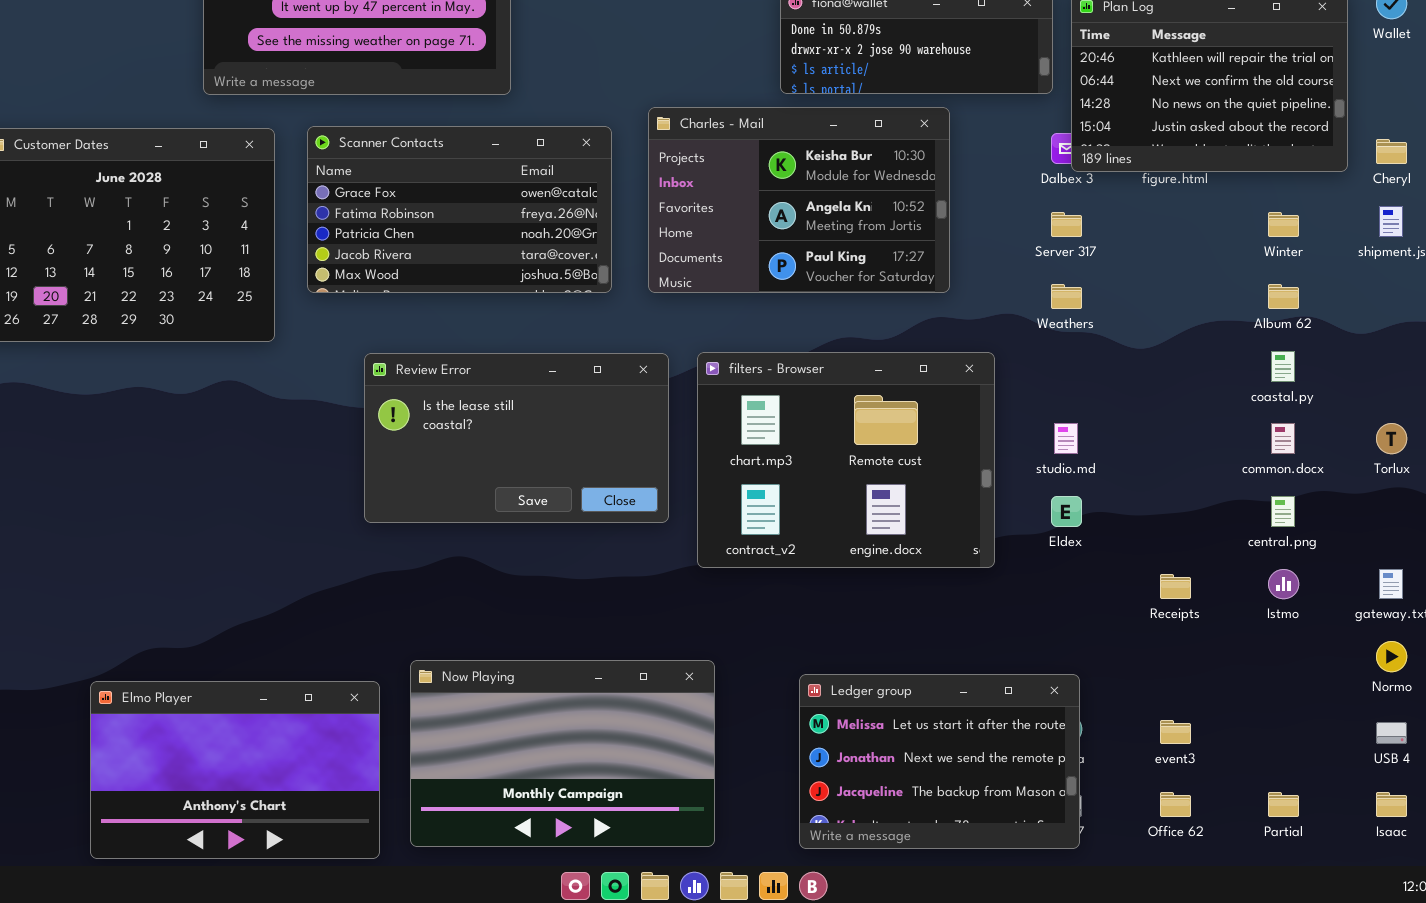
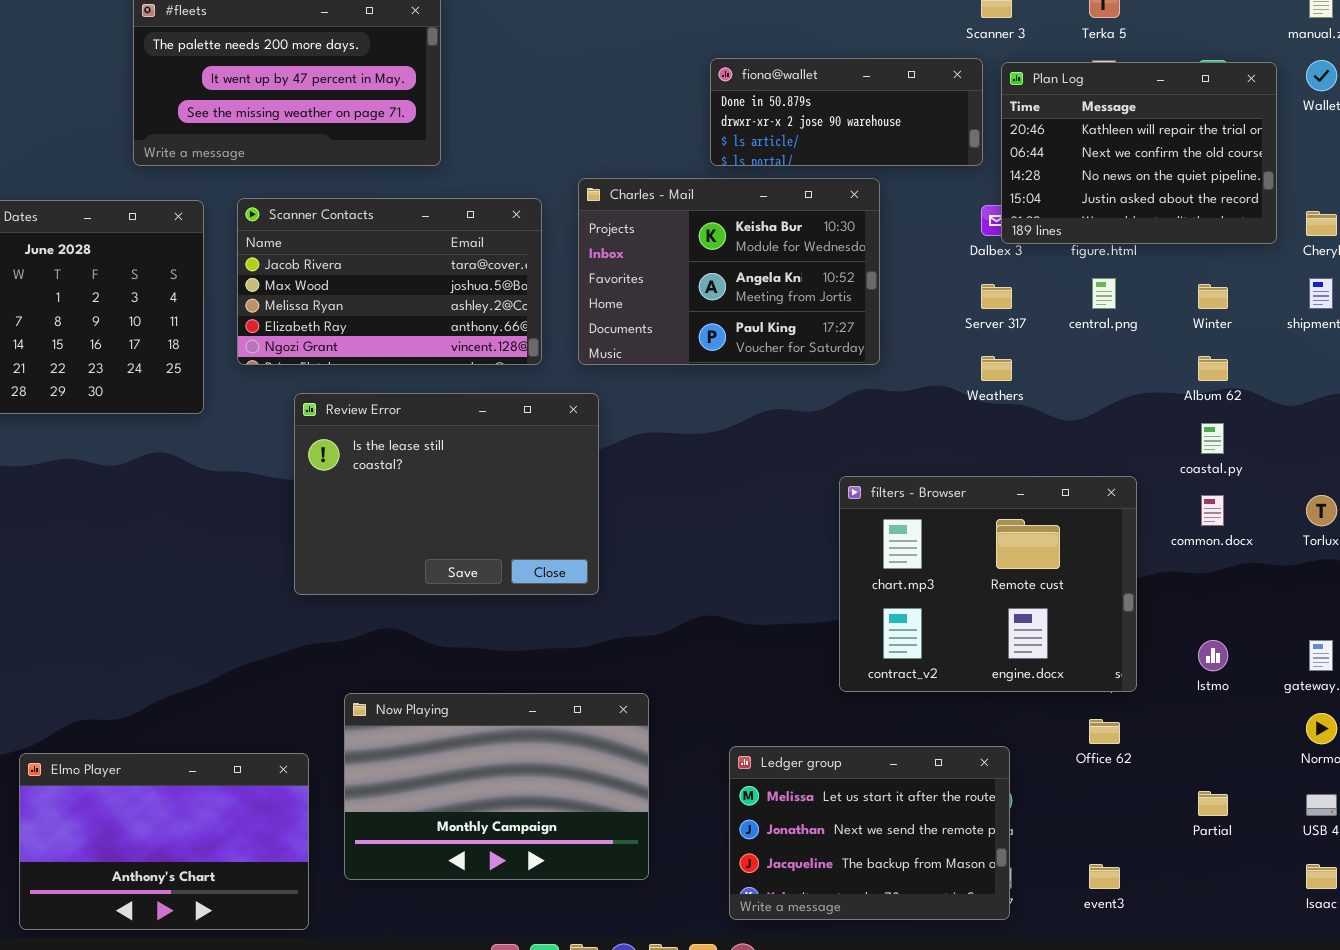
Scanner Contacts: [307,126,612,293] -> [237,198,542,365], scrolled down 3 rows
filters - Browser: [697,352,995,568] -> [839,476,1137,692], moved
Review Error: [364,353,669,523] -> [294,393,599,595], resized
central.png: [1271,496,1295,527] -> [1092,278,1116,309], moved
Now Playing: [410,660,715,847] -> [344,693,649,880], moved
event3: [1160,720,1191,744] -> [1089,864,1120,889], moved
Office 62: [1160,792,1191,817] -> [1089,719,1120,744], moved
Partial: [1268,792,1299,817] -> [1198,791,1228,816], moved

